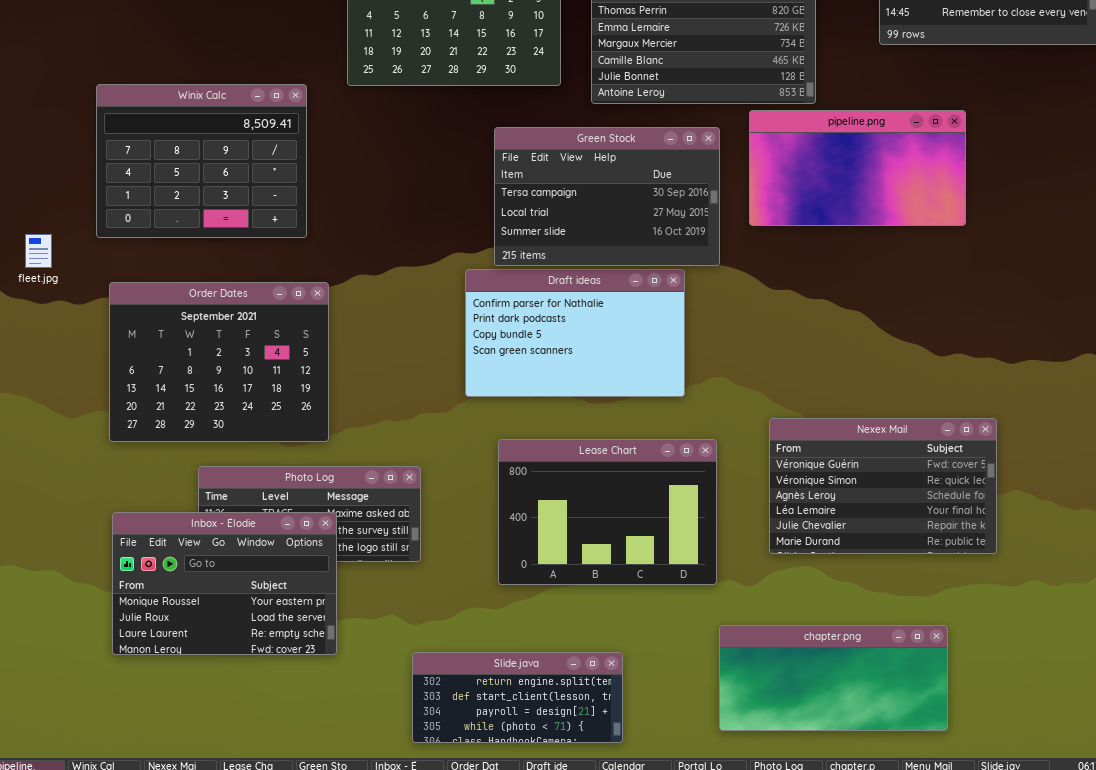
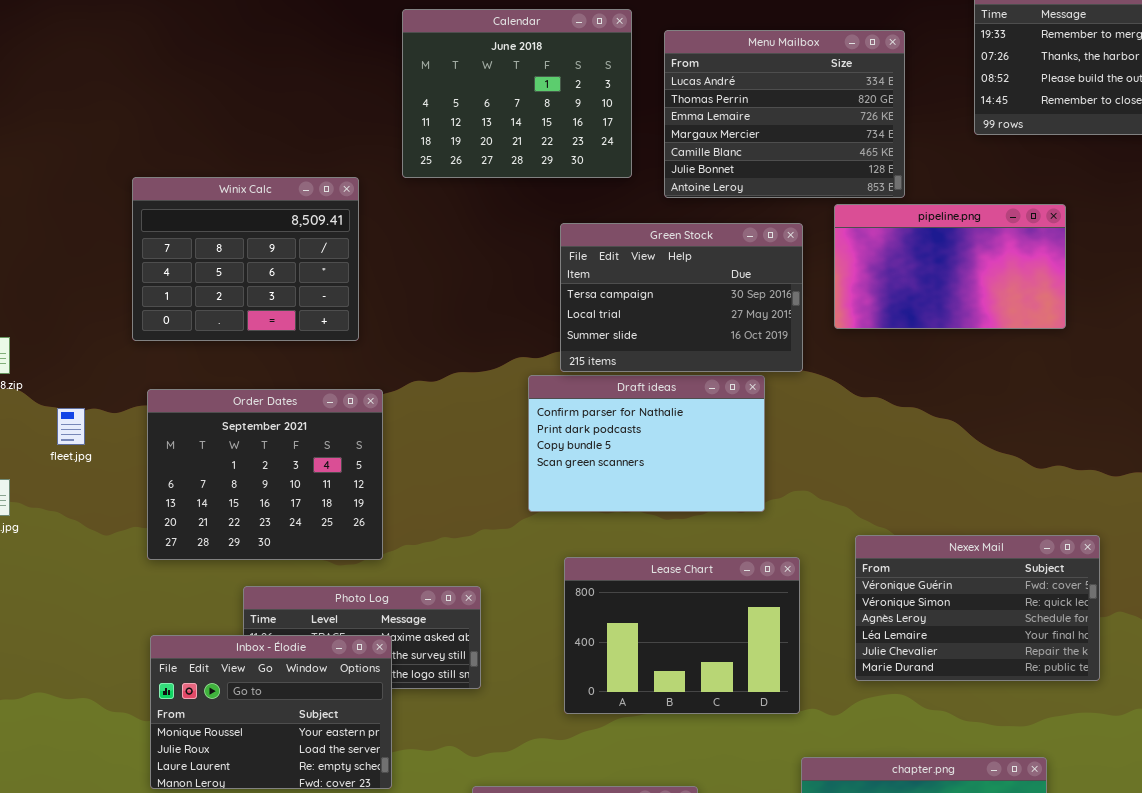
fleet.jpg: [25,234,52,268] -> [57,408,85,445], moved

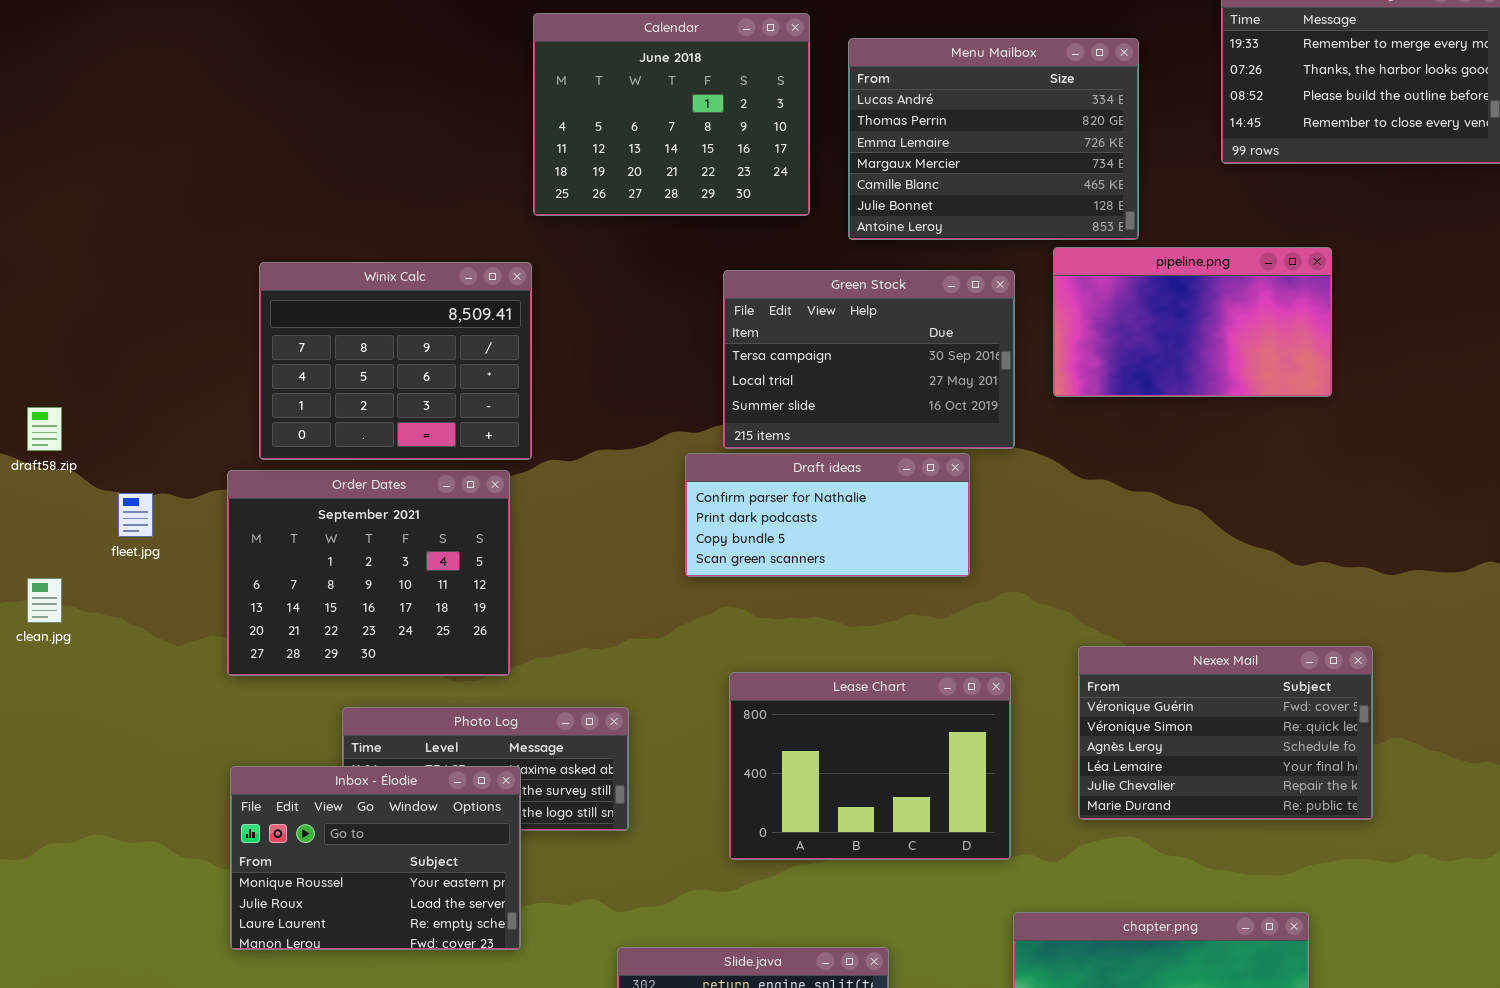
Winix Calc: [132,177,359,341] -> [259,262,532,460], moved
Draft ideas: [528,375,765,512] -> [685,453,970,577], resized

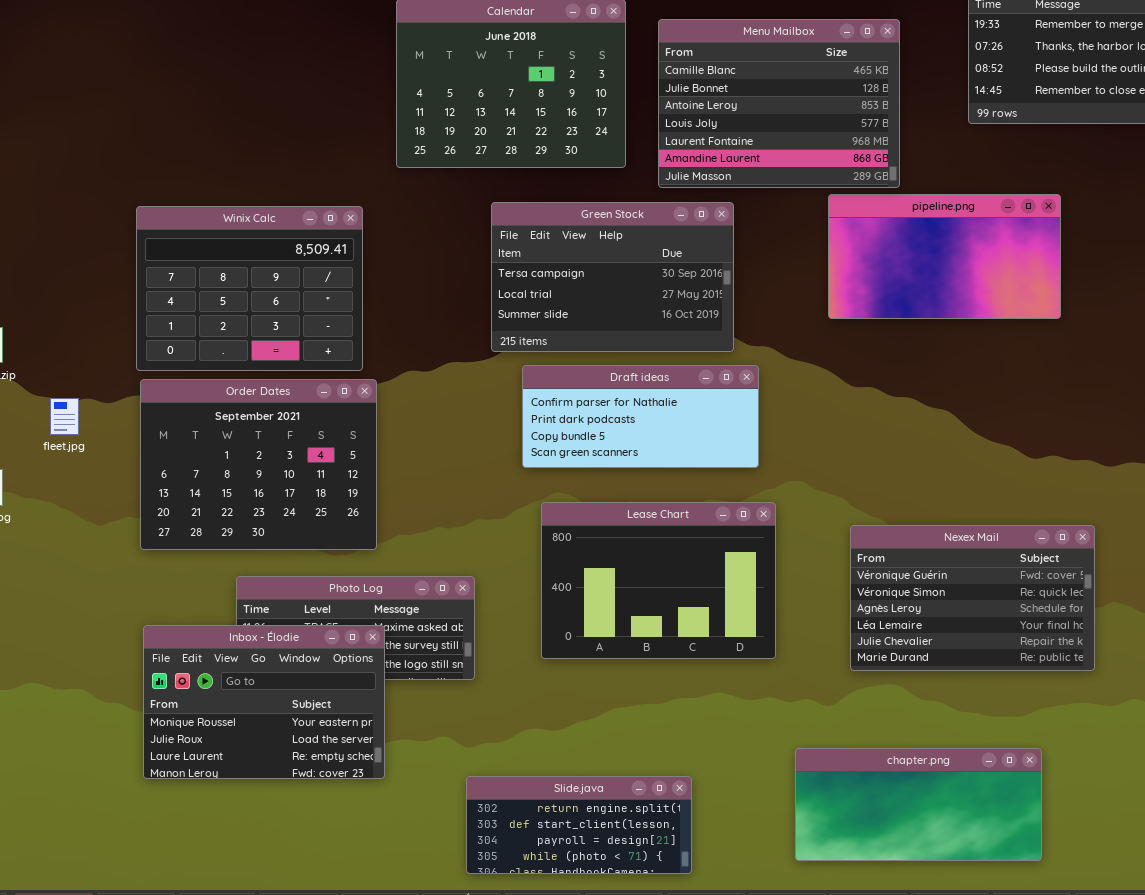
Menu Mailbox: [848,38,1139,240] -> [658,19,900,188], scrolled down 4 rows
Winix Calc: [259,262,532,460] -> [136,206,363,371], moved
Green Stock: [723,270,1015,449] -> [491,202,734,352], moved
Lease Chart: [729,672,1011,860] -> [541,502,776,659], moved

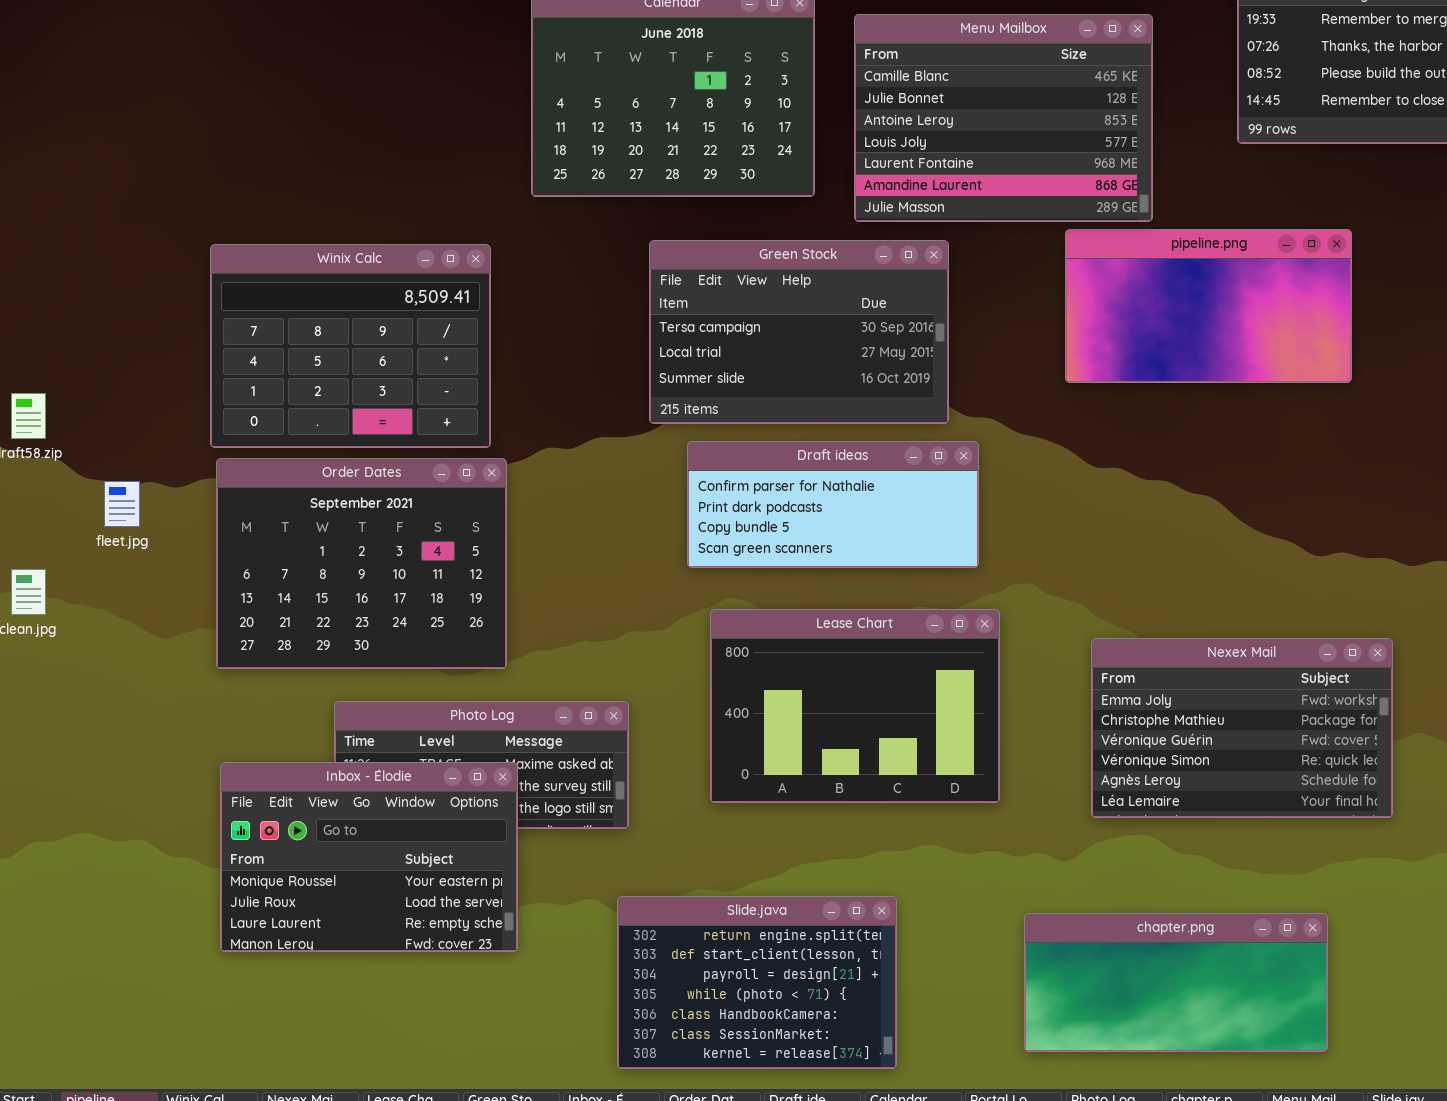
Nexex Mail: [850,525,1095,671] -> [1091,638,1393,818], scrolled up 2 rows
Slide.java: [466,776,692,874] -> [617,896,897,1069], resized

